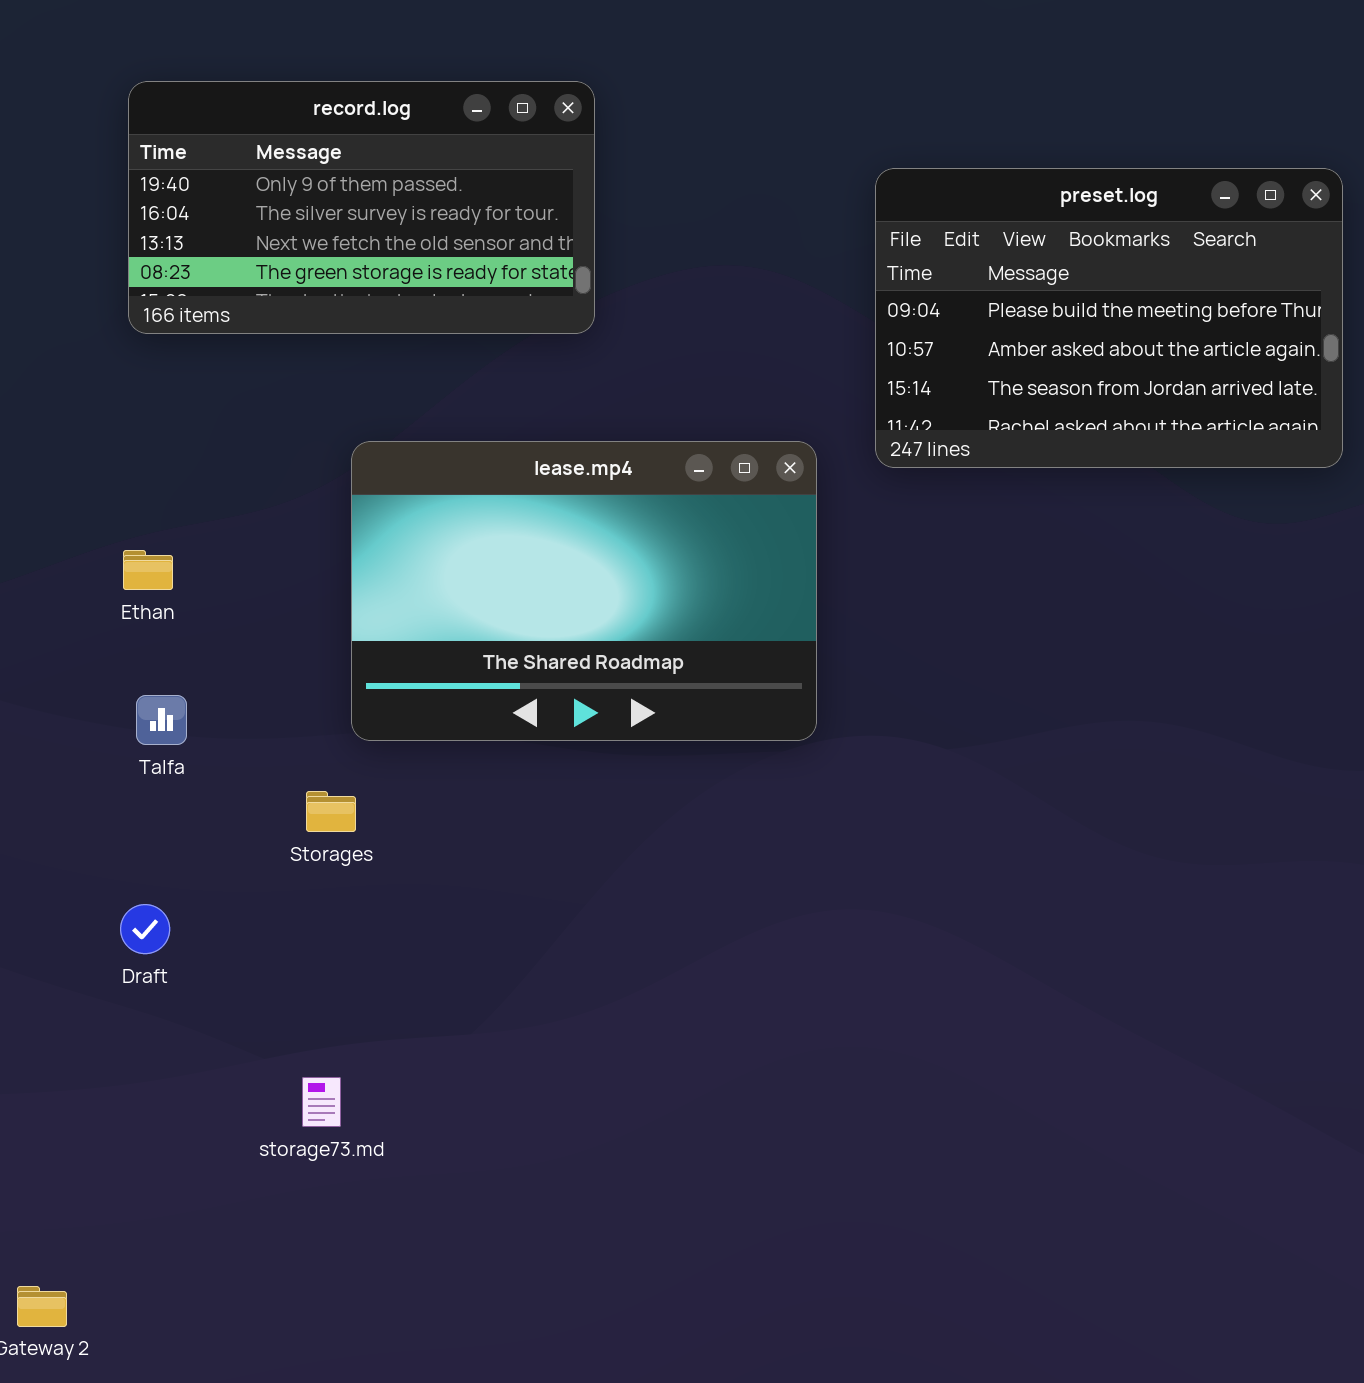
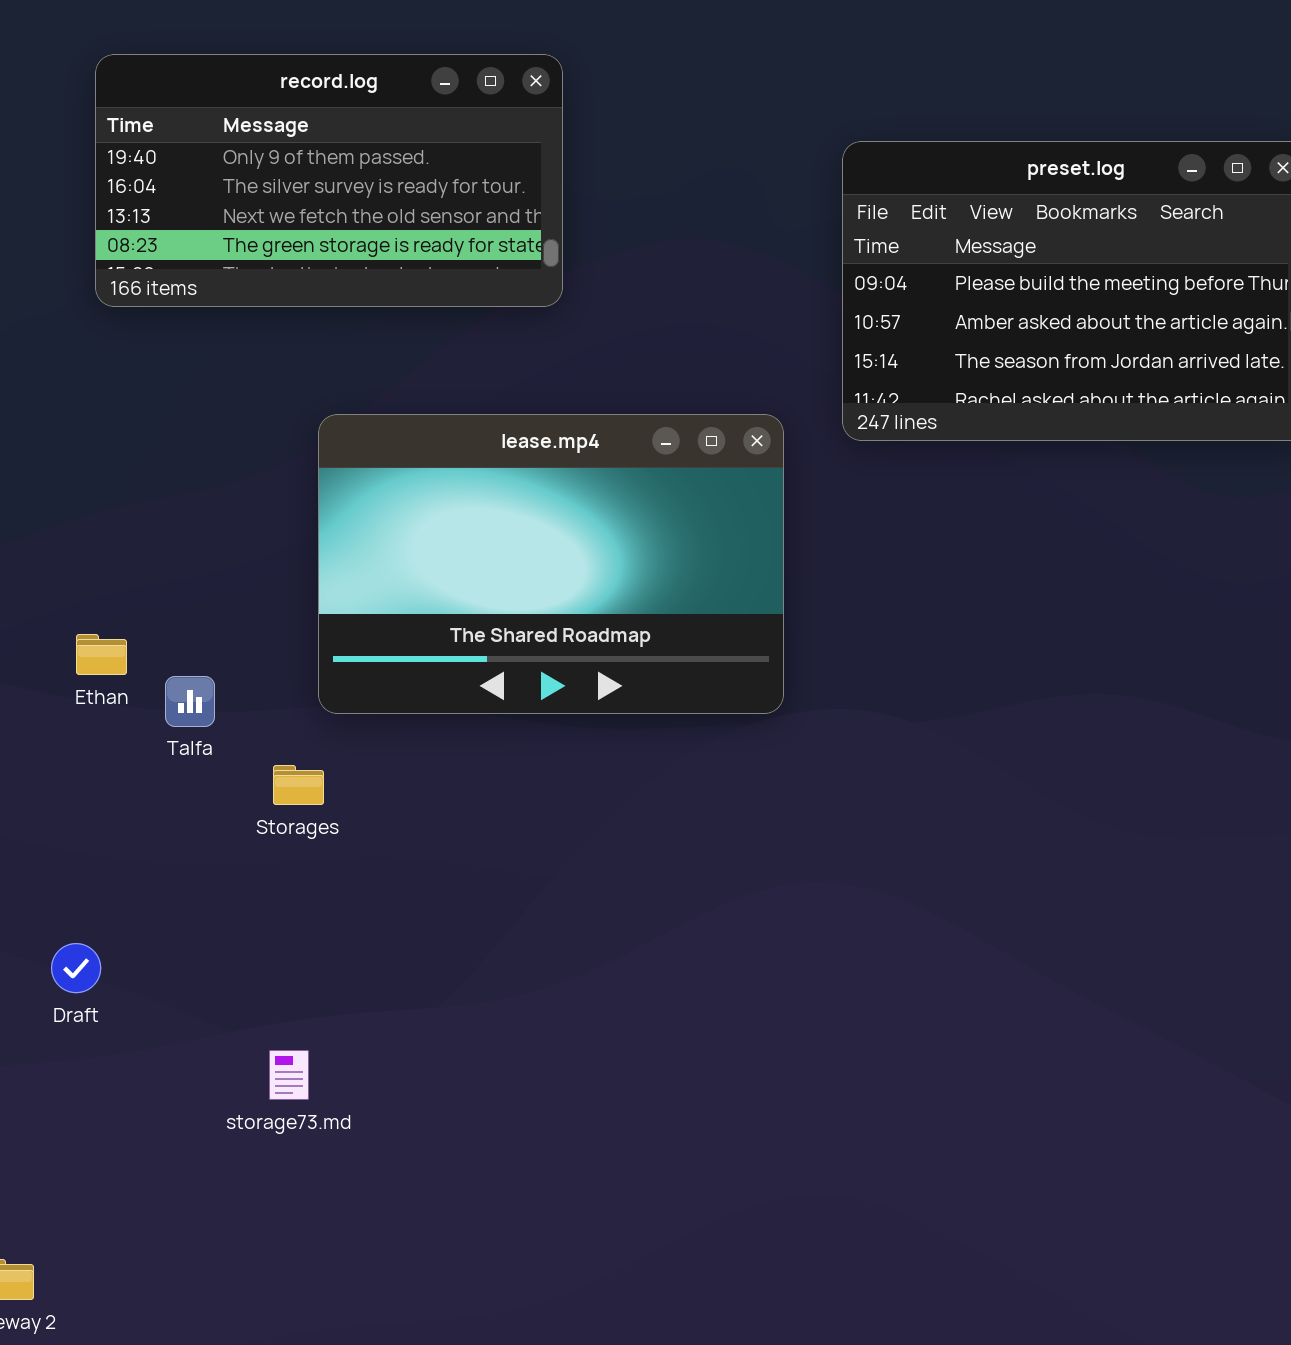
Ethan: [123,550,173,590] -> [76,634,127,675], moved
Talfa: [136,695,187,745] -> [165,676,215,727], moved
Draft: [120,904,170,954] -> [51,943,101,993], moved

